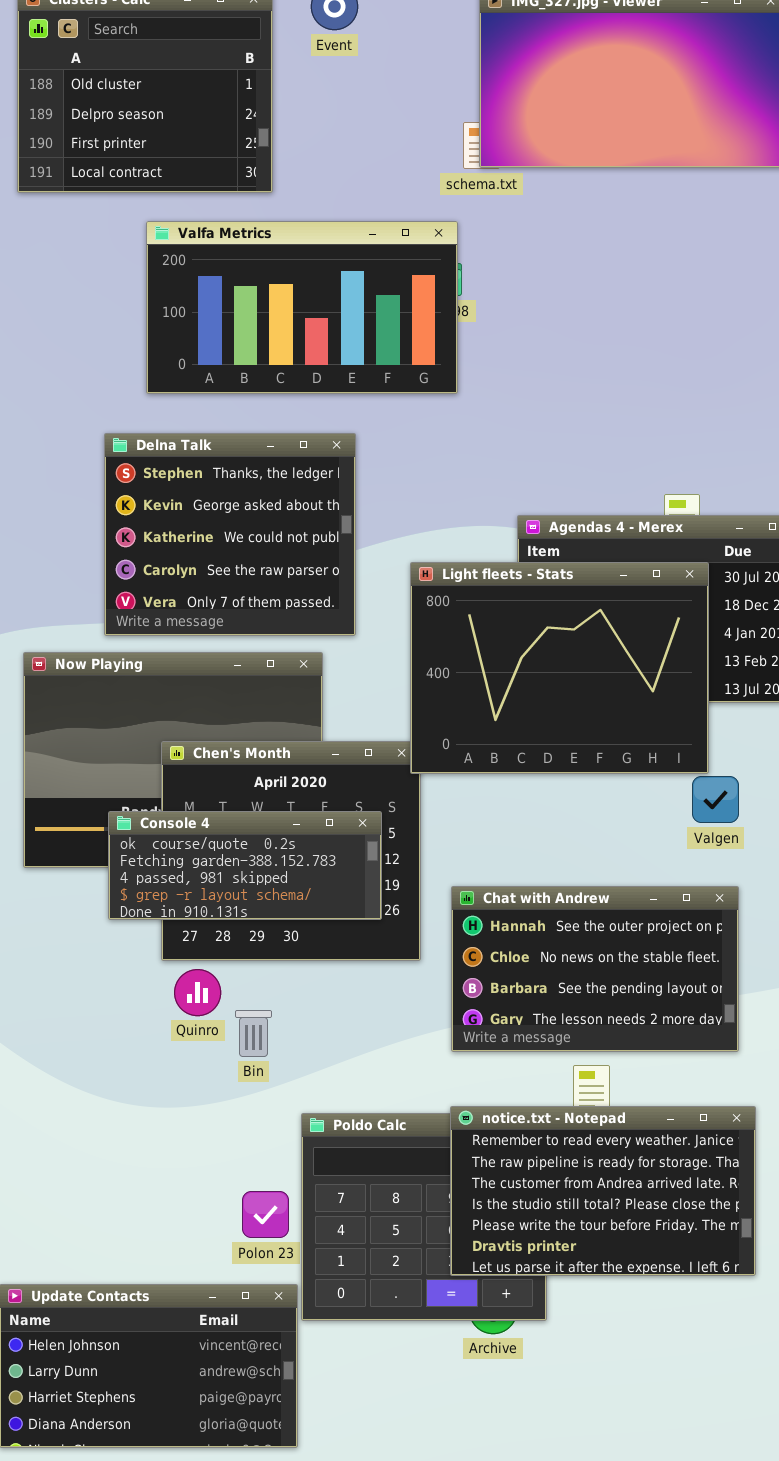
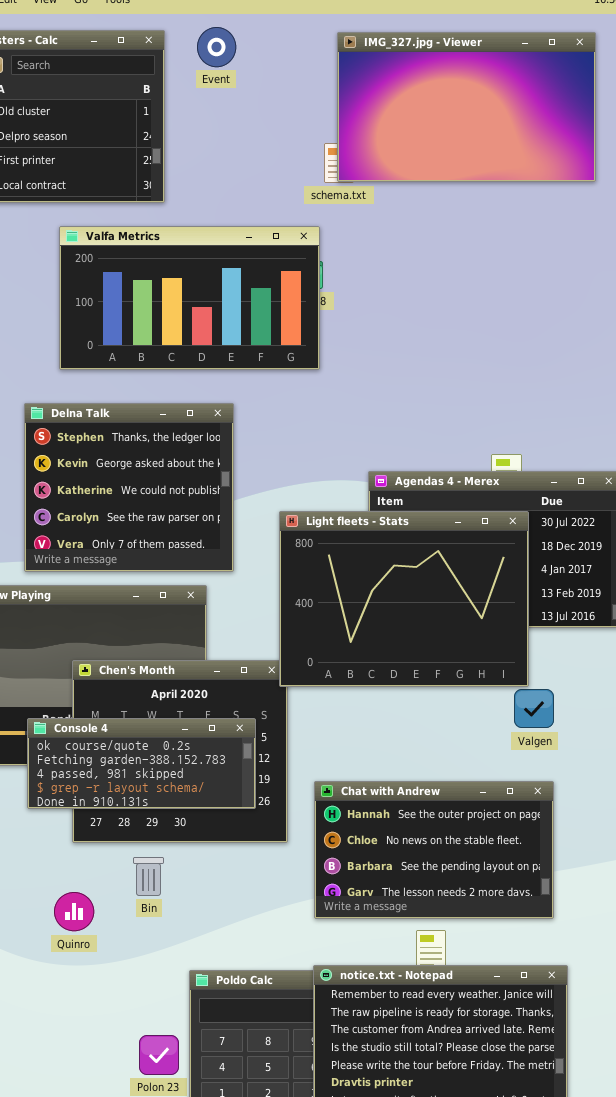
Quinro: [174,969,221,1016] -> [54,892,94,931], moved
Bin: [235,1010,272,1057] -> [133,857,164,896], moved

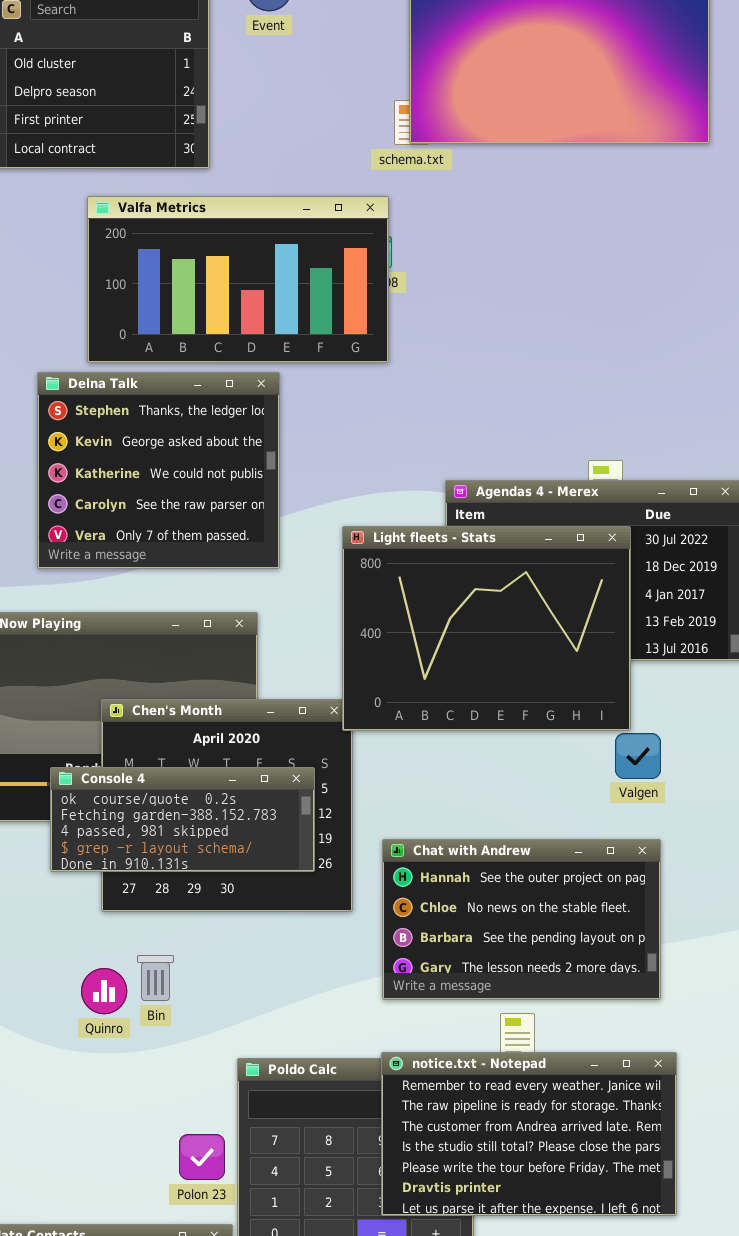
Delna Talk: [24,403,234,572] -> [37,372,280,569], moved
Bin: [133,857,164,896] -> [137,955,174,1001], moved

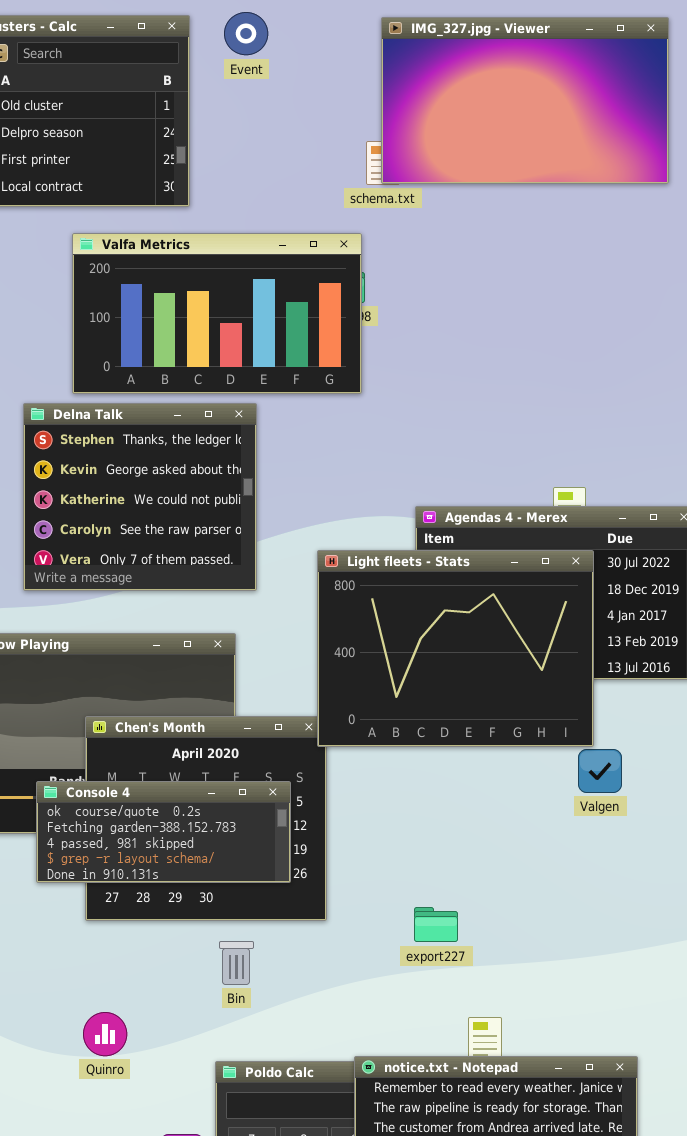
Chat with Andrew: [382,839,661,1000] -> none, closed
Bin: [137,955,174,1001] -> [219,941,254,985], moved
Quinro: [81,968,127,1014] -> [83,1012,127,1056], moved

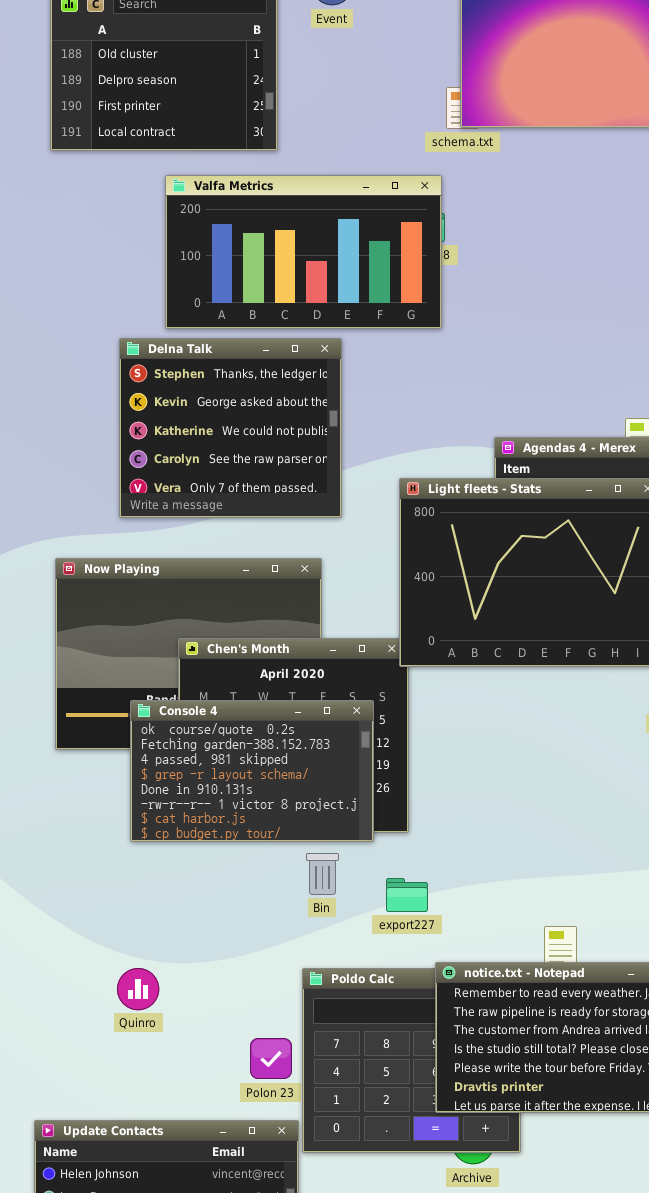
Console 4: [36,781,291,883] -> [130,700,374,842], resized
export227: [414,907,458,942] -> [386,878,428,912], moved
Quinro: [83,1012,127,1056] -> [117,968,159,1010], moved

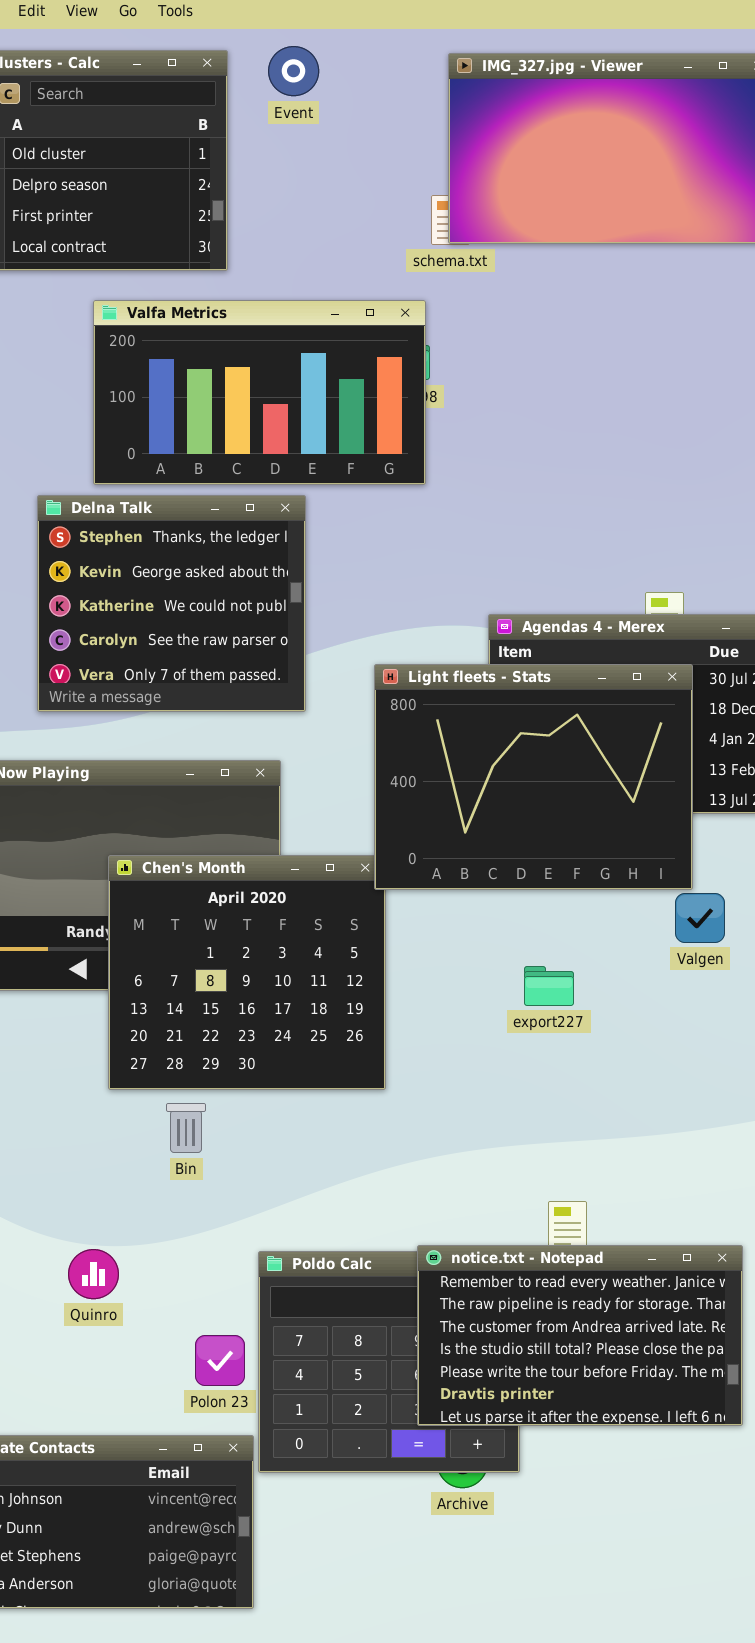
Console 4: [130,700,374,842] -> none, closed
Bin: [306,853,339,895] -> [166,1103,206,1153], moved
export227: [386,878,428,912] -> [524,966,574,1006], moved
Quinro: [117,968,159,1010] -> [68,1249,119,1299], moved

